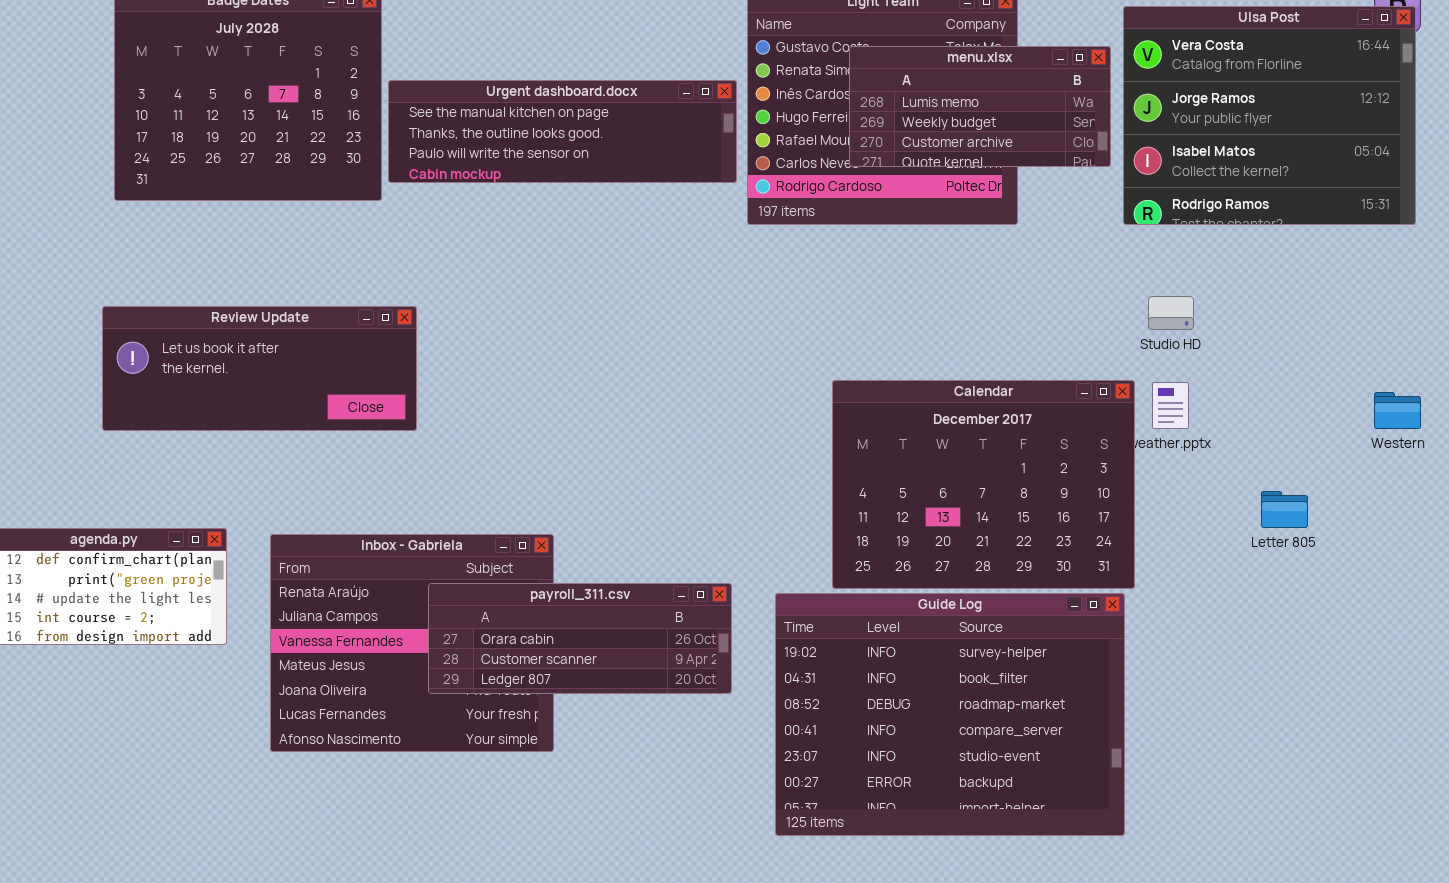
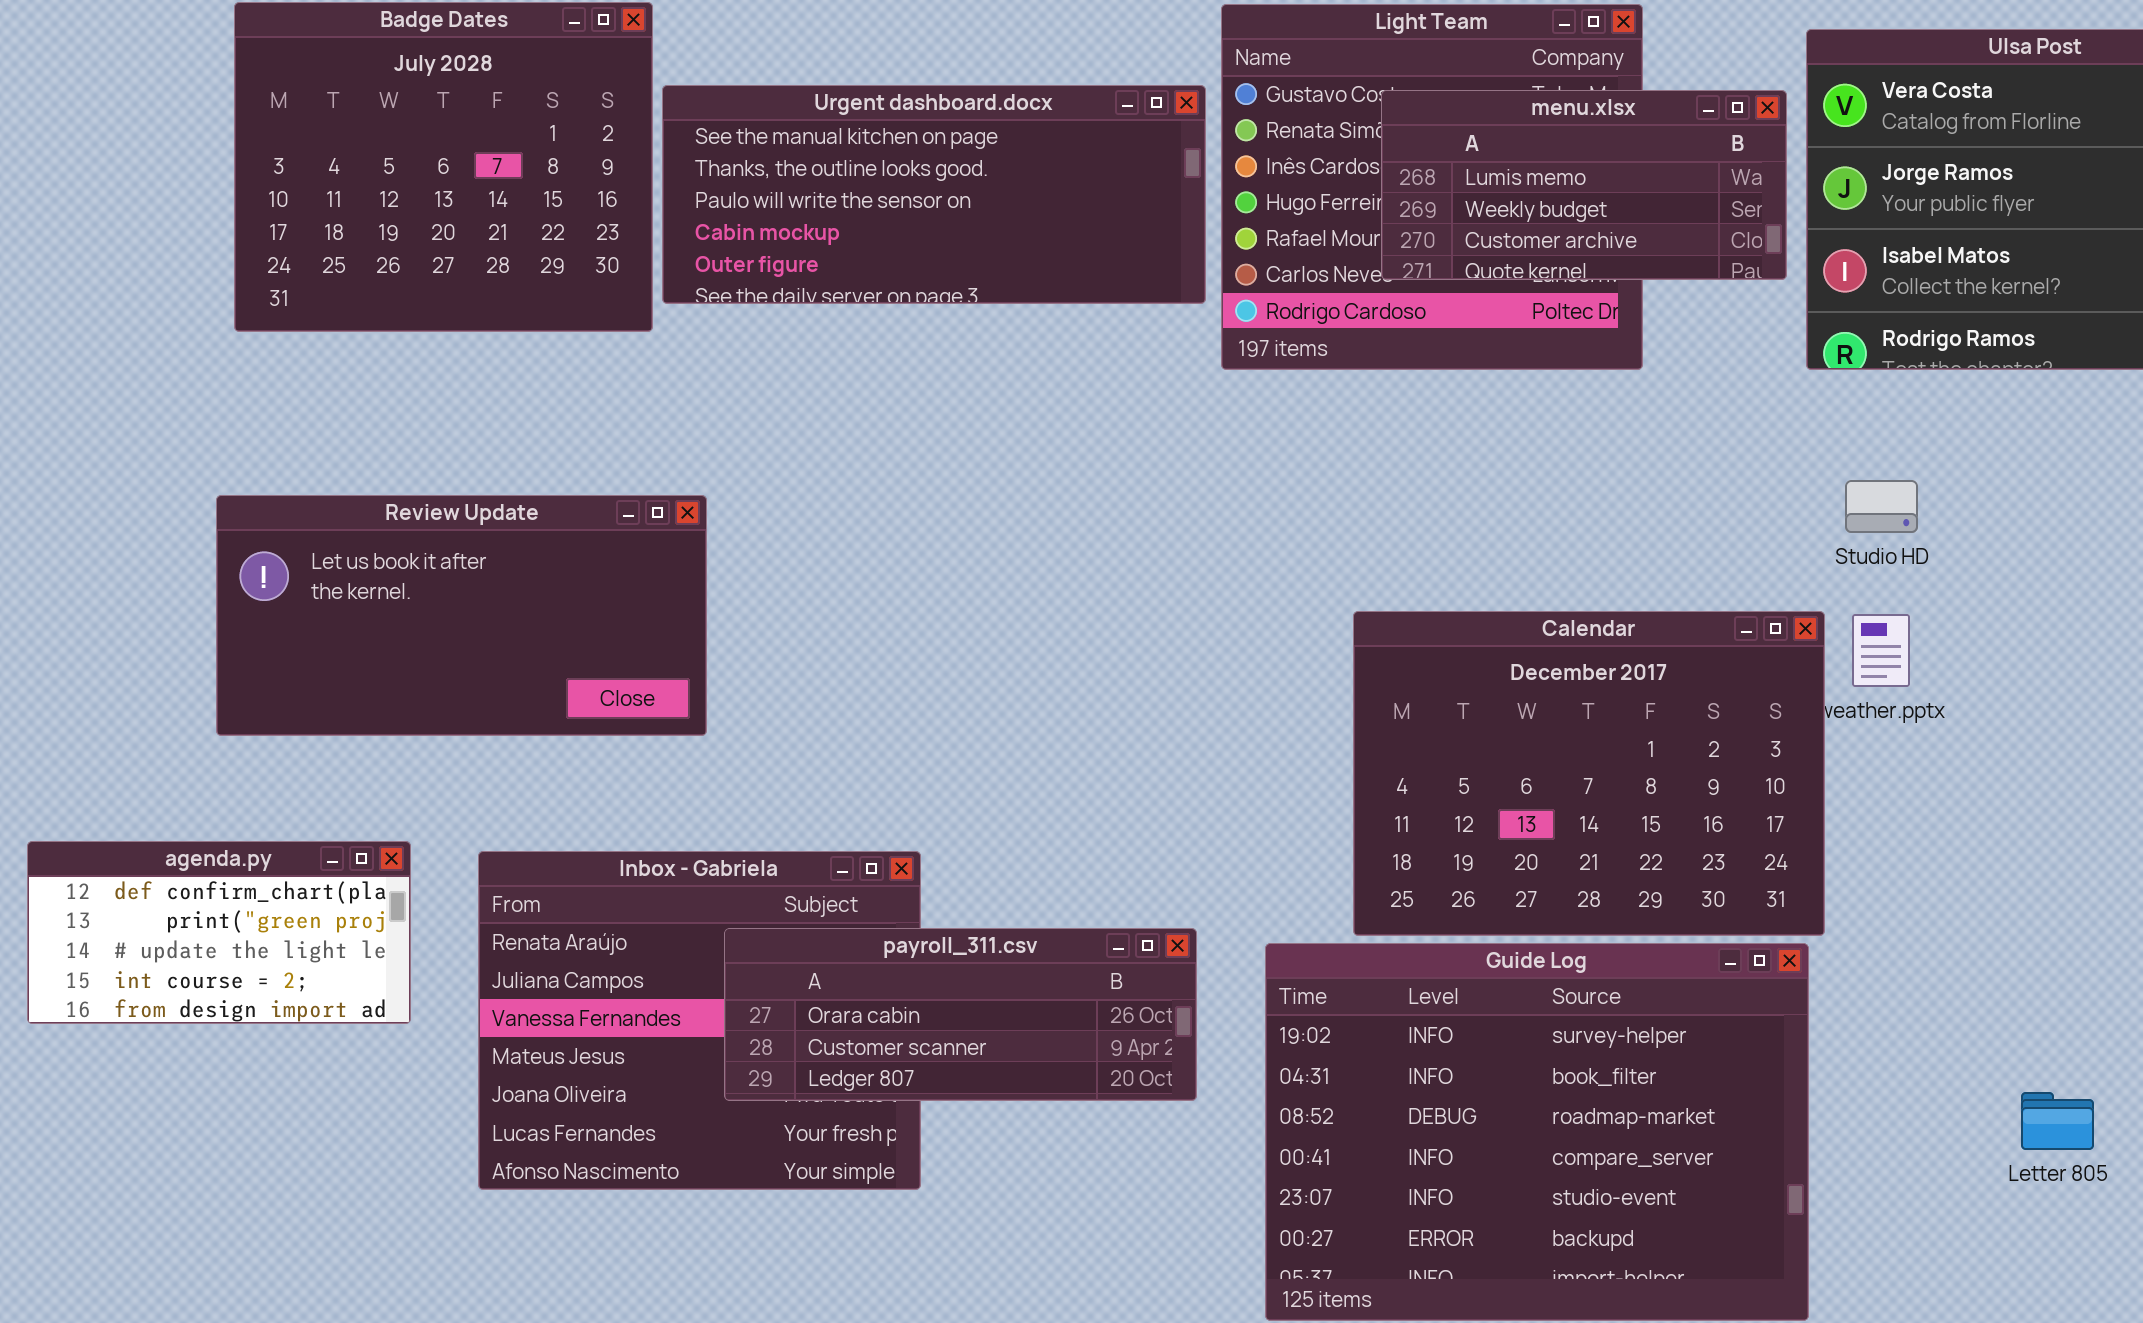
Urgent dashboard.docx: [388,80,737,183] -> [662,85,1206,304], resized
Review Update: [102,306,417,431] -> [216,495,707,736], resized
Letter 805: [1261,491,1308,528] -> [2021,1092,2094,1150], moved

